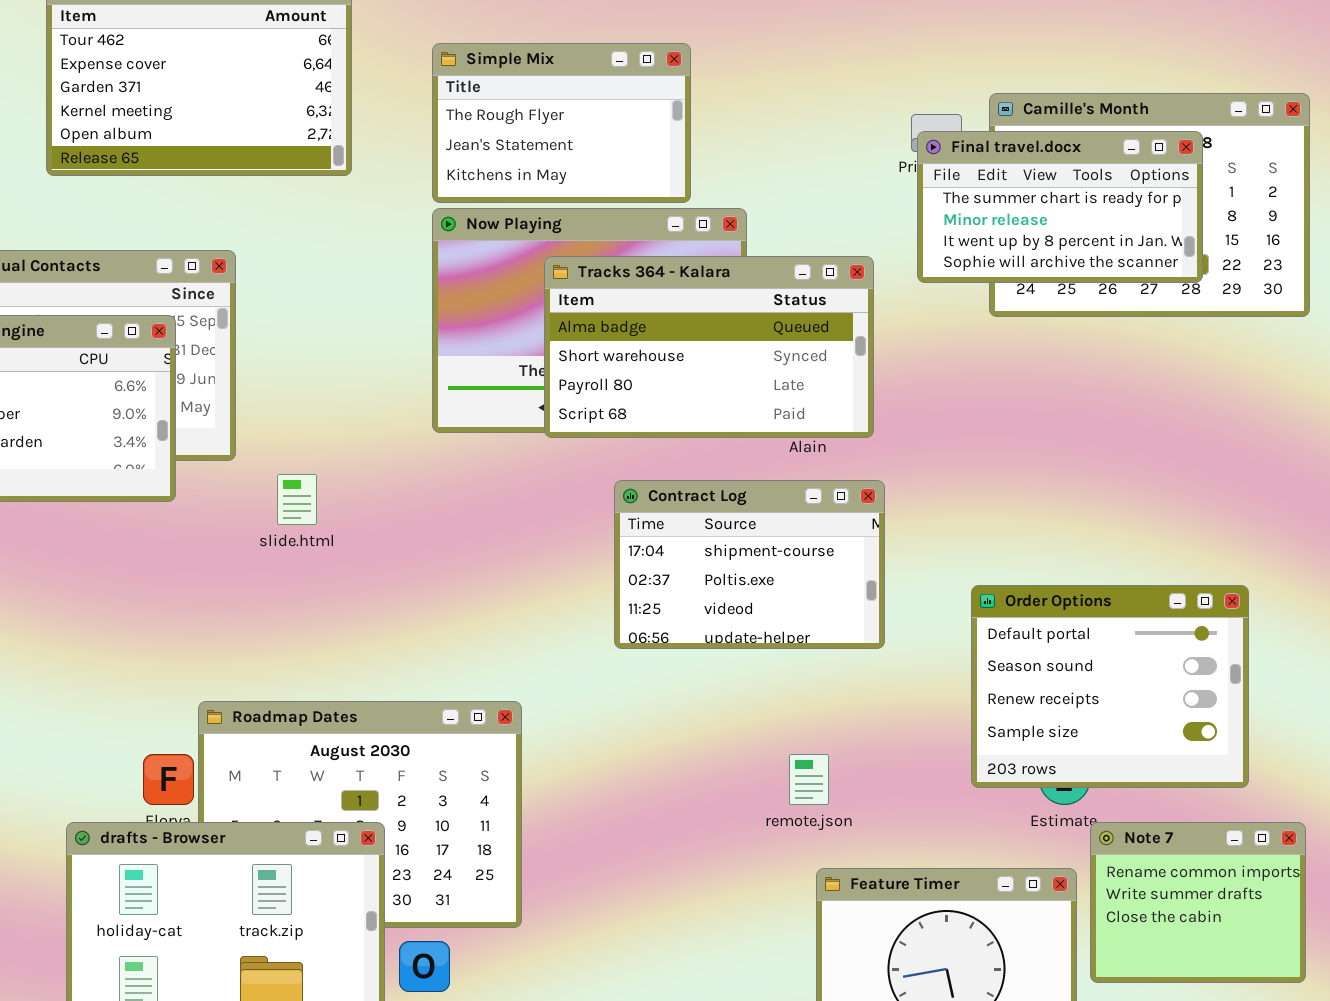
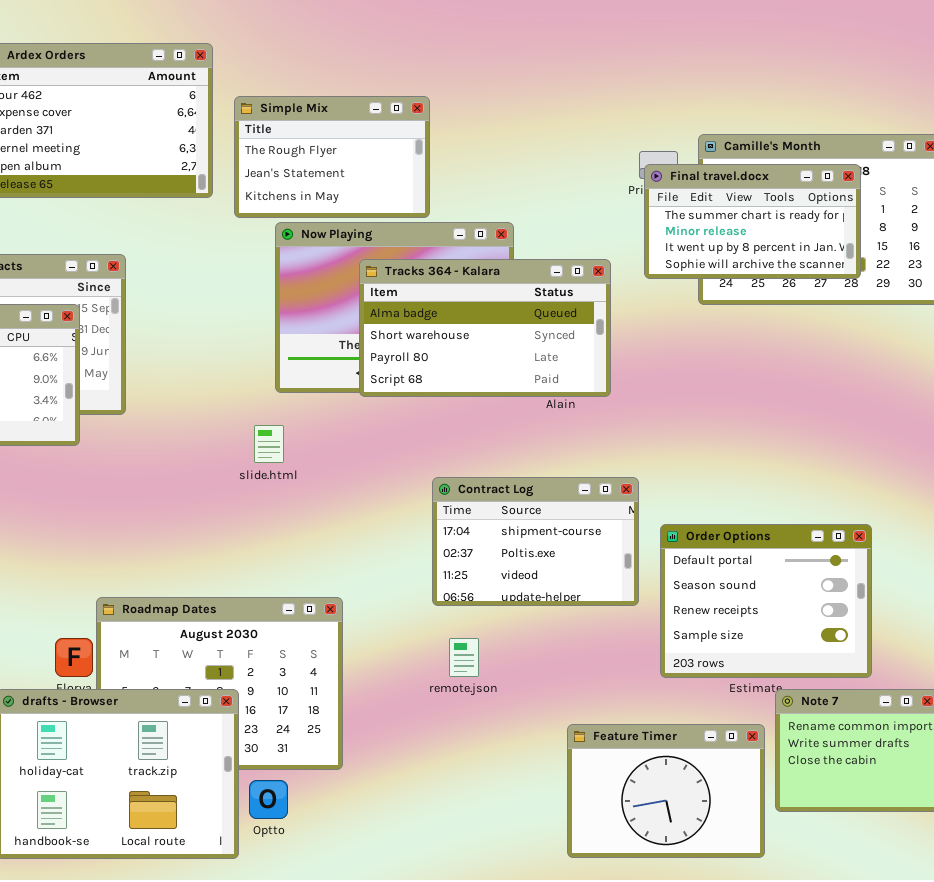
Simple Mix: [432,43,691,203] -> [234,96,430,218], moved
slide.html: [277,474,317,525] -> [254,425,284,463], moved
Contract Log: [614,480,885,649] -> [432,477,639,606], moved
Order Options: [971,585,1249,788] -> [660,524,872,678], moved
remote.json: [789,754,829,805] -> [449,638,479,677], moved

